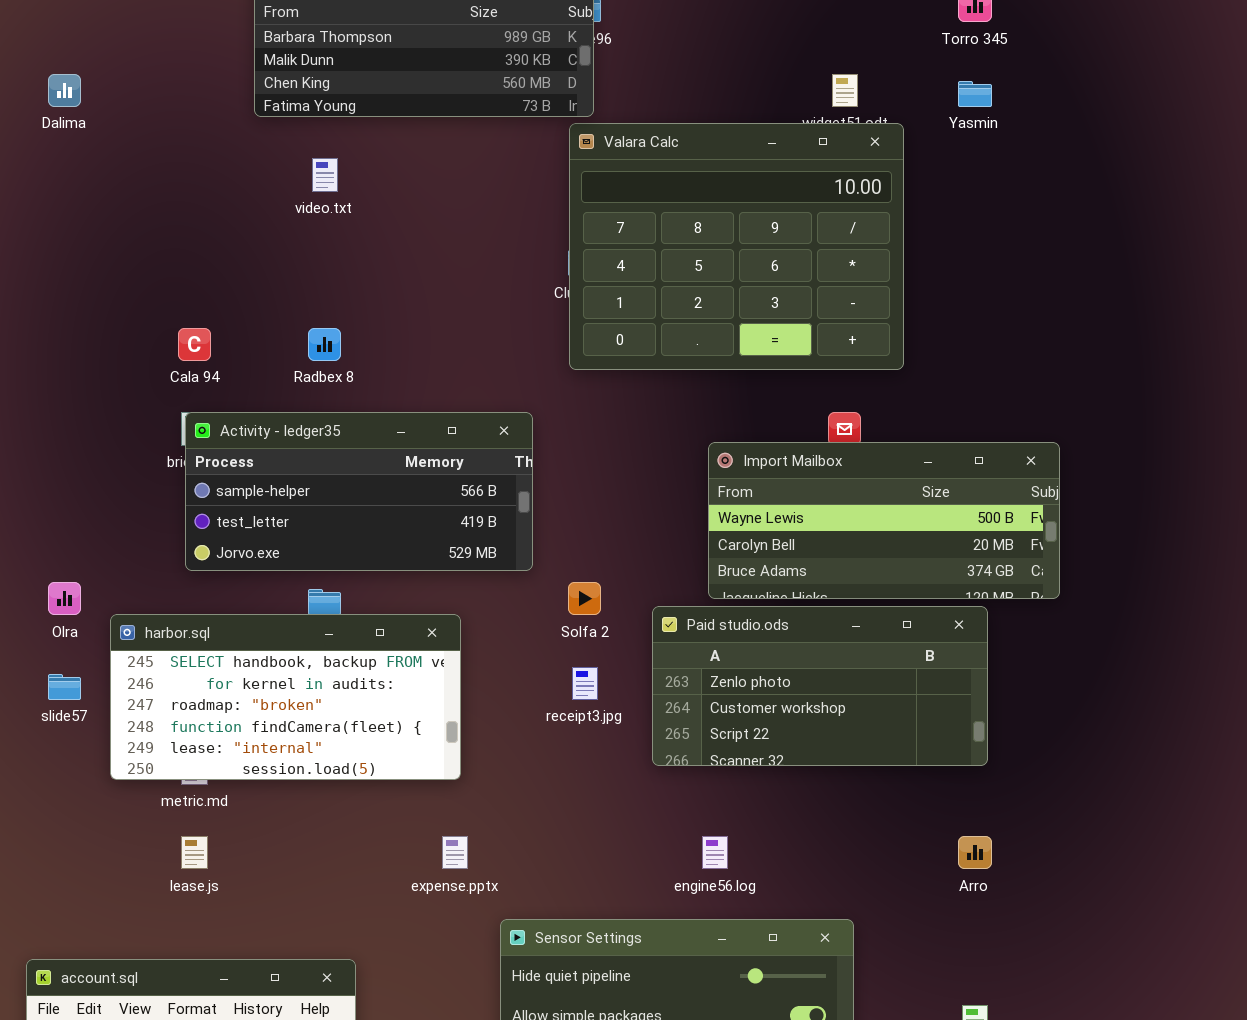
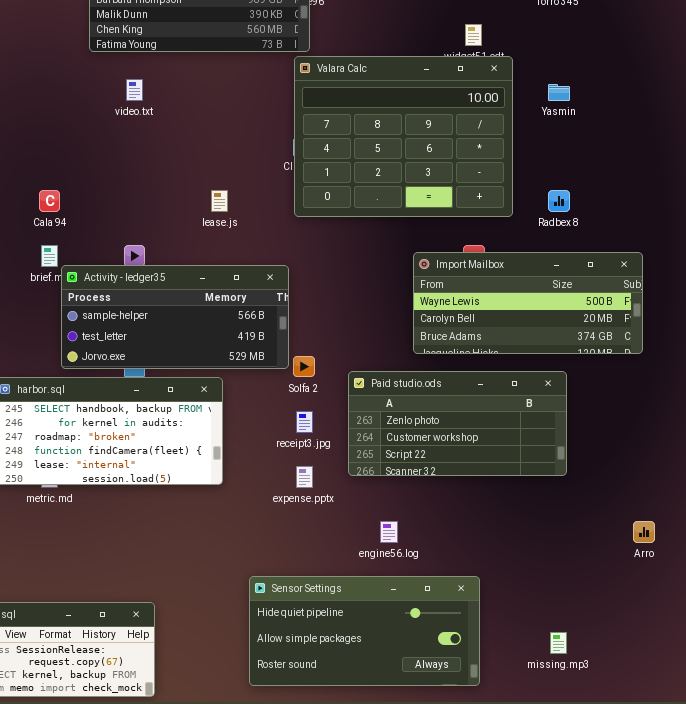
Yasmin: [958,81,992,107] -> [548,84,570,101], moved
Radbex 8: [308,328,341,361] -> [548,190,570,212], moved
Activity - ledger35: [185,412,533,571] -> [61,265,289,369], moved
Import Mailbox: [708,442,1060,599] -> [413,252,643,354], moved
lease.js: [181,836,208,869] -> [211,190,228,212], moved
expense.pptx: [442,836,468,869] -> [296,466,313,488], moved
Arro: [958,836,992,869] -> [633,521,655,543], moved

